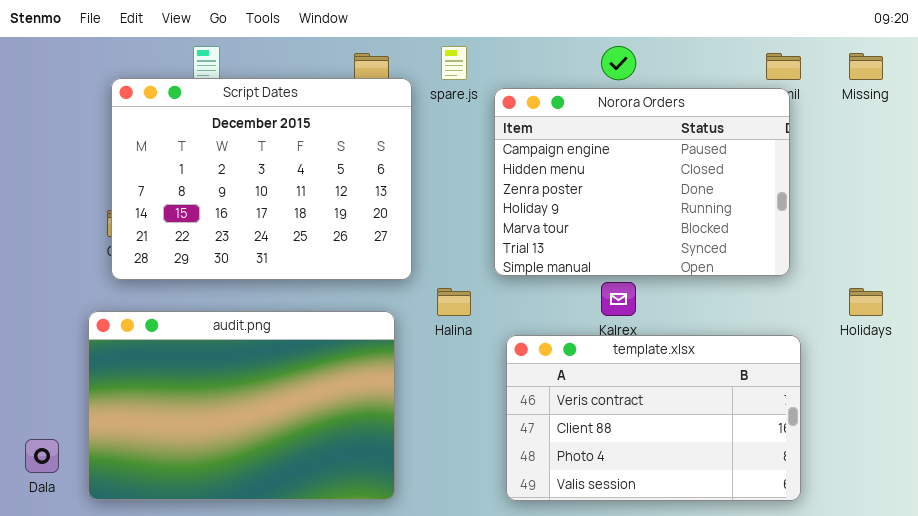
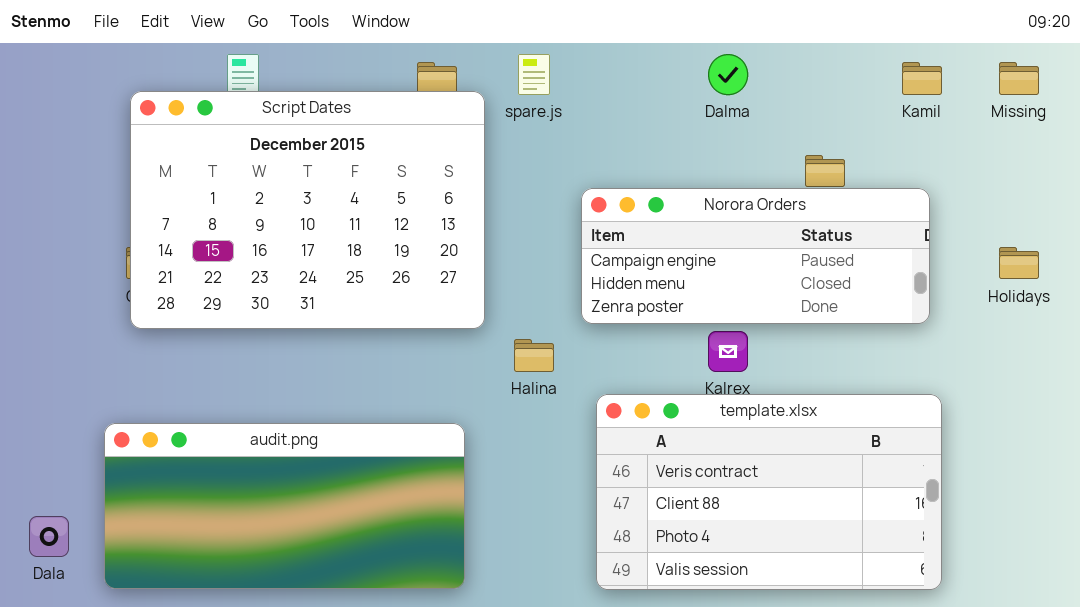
Norora Orders: [494,88,790,276] -> [581,188,930,324], resized
Holidays: [849,288,883,316] -> [999,247,1039,279], moved
audit.png: [88,311,395,500] -> [104,423,465,589], resized

